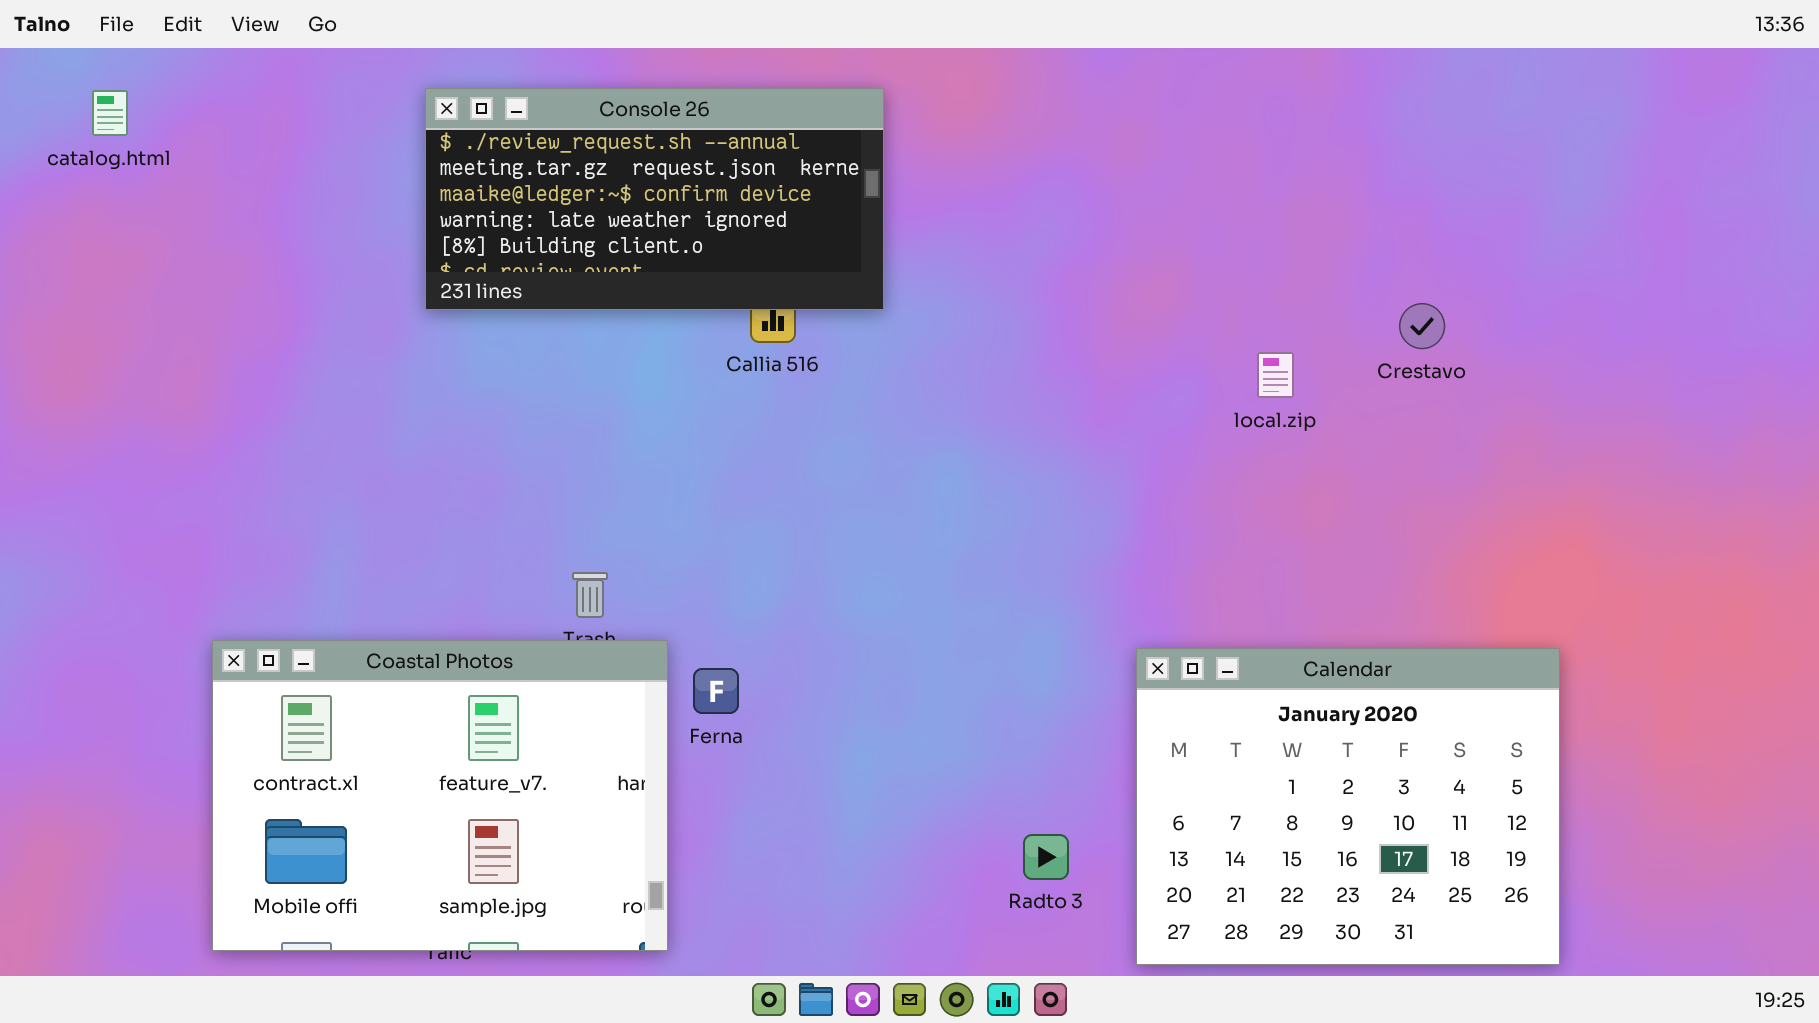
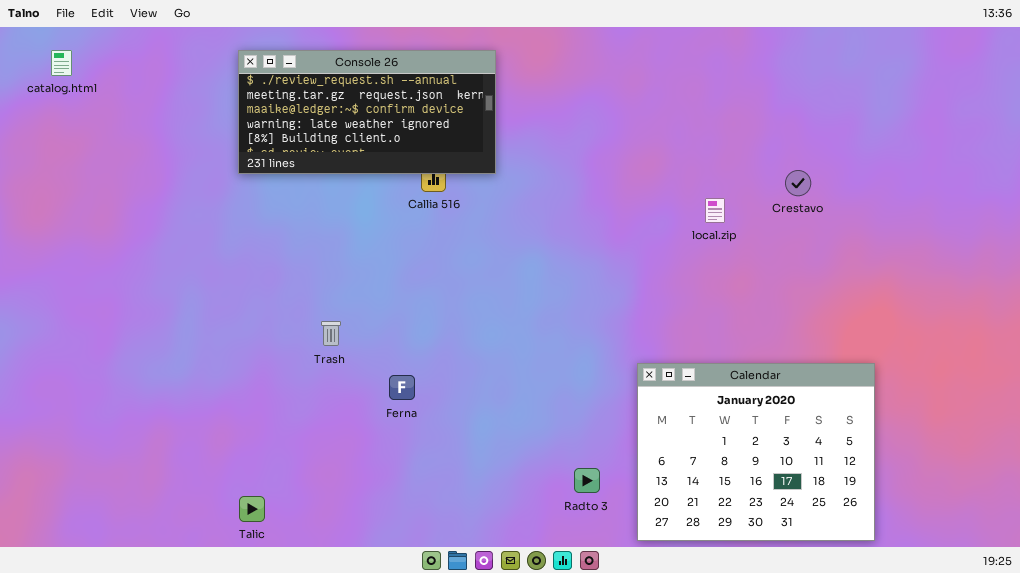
Coastal Photos: [212,640,668,951] -> none, closed

